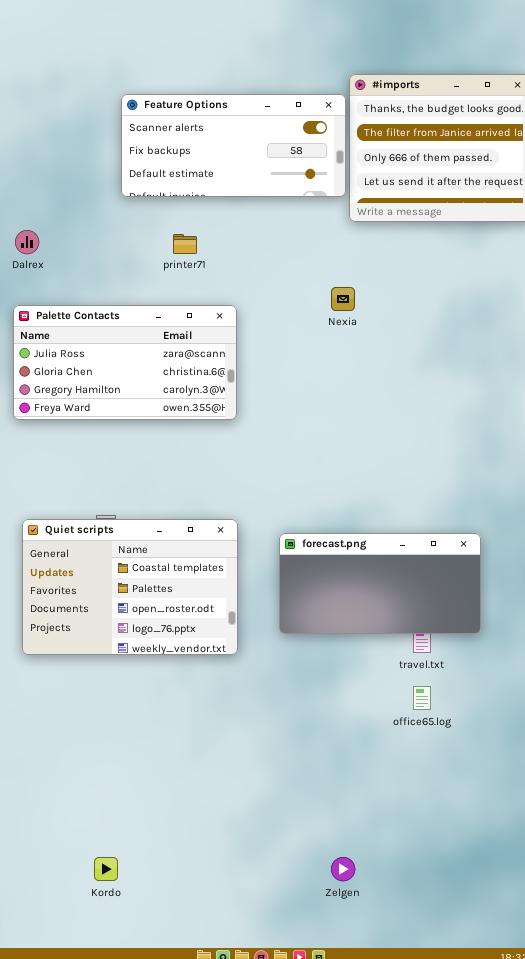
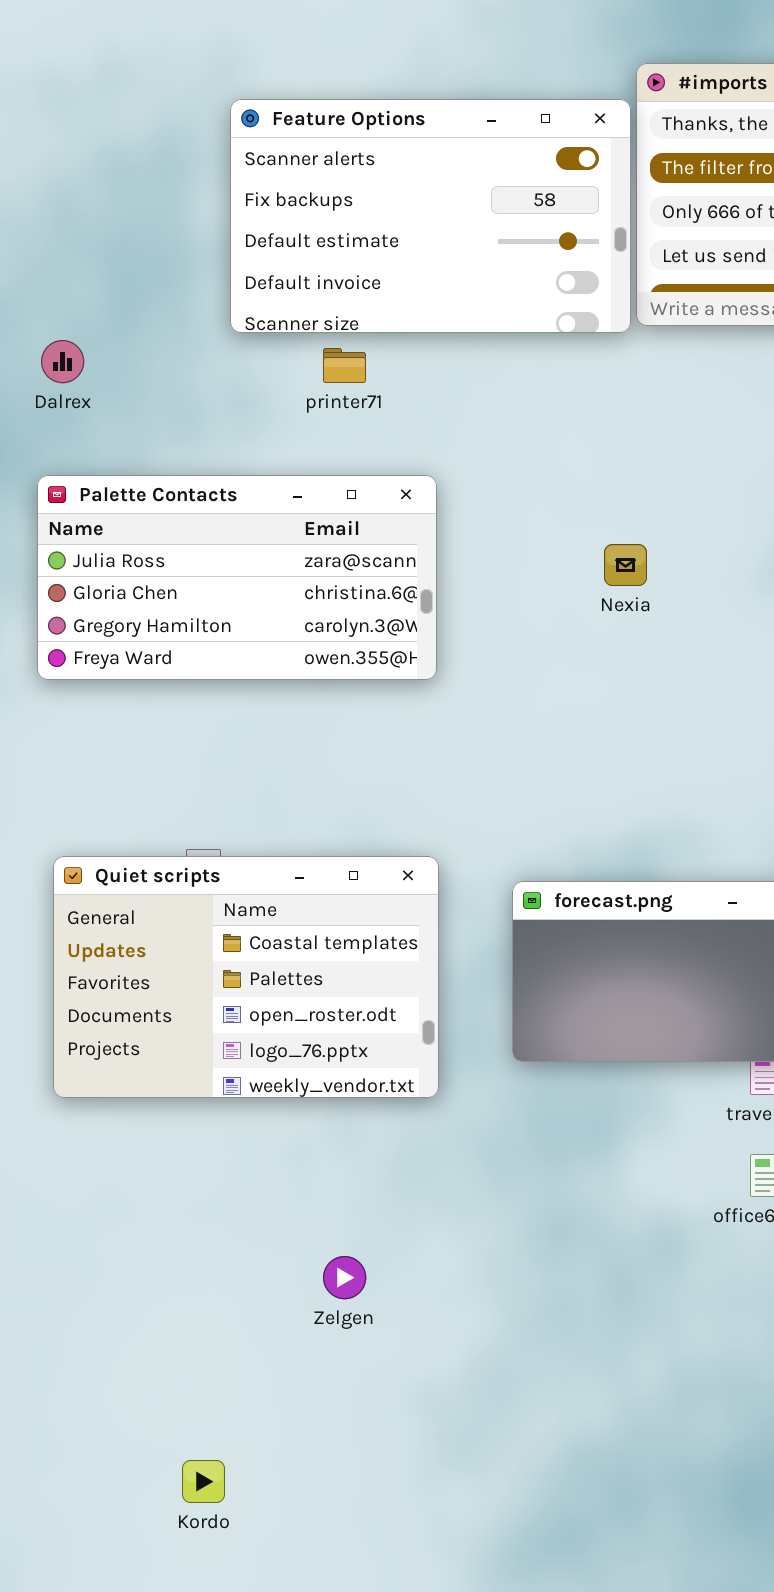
Feature Options: [121,94,346,197] -> [230,99,631,333], resized
Nexia: [331,287,355,311] -> [604,544,647,586], moved
Zelgen: [331,857,355,881] -> [323,1256,366,1299], moved

